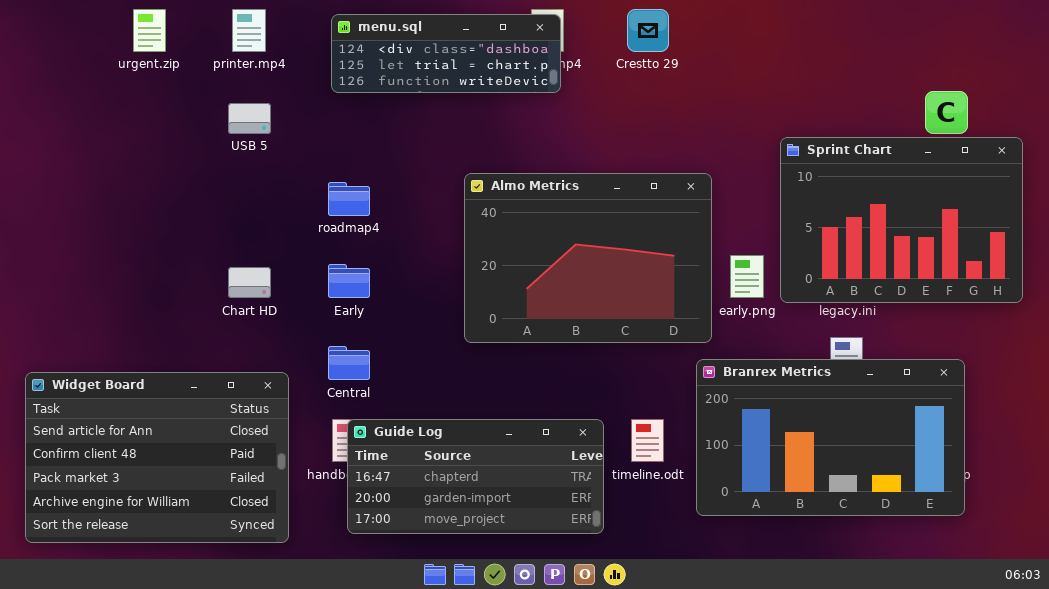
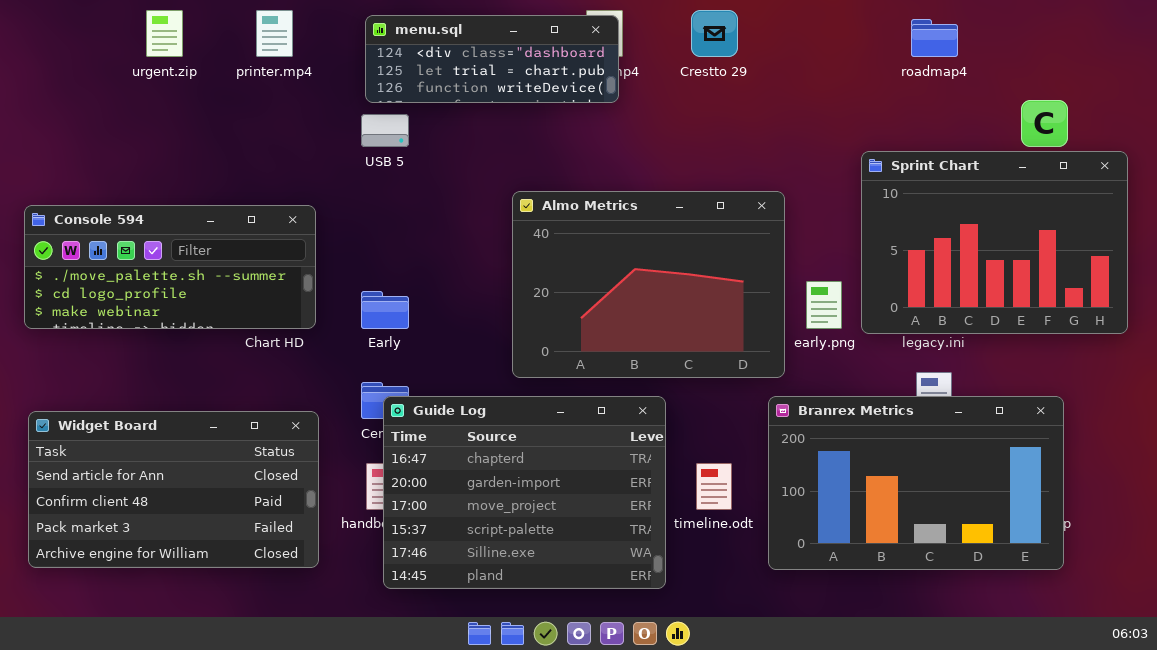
USB 5: [228,103,271,134] -> [361,114,409,147], moved
roadmap4: [328,182,370,216] -> [911,19,958,57], moved
Console 594: none -> [24,205,316,329], opened
Widget Board: [25,372,289,543] -> [28,411,319,568], resized
Guide Log: [347,419,604,534] -> [383,396,666,589], resized

